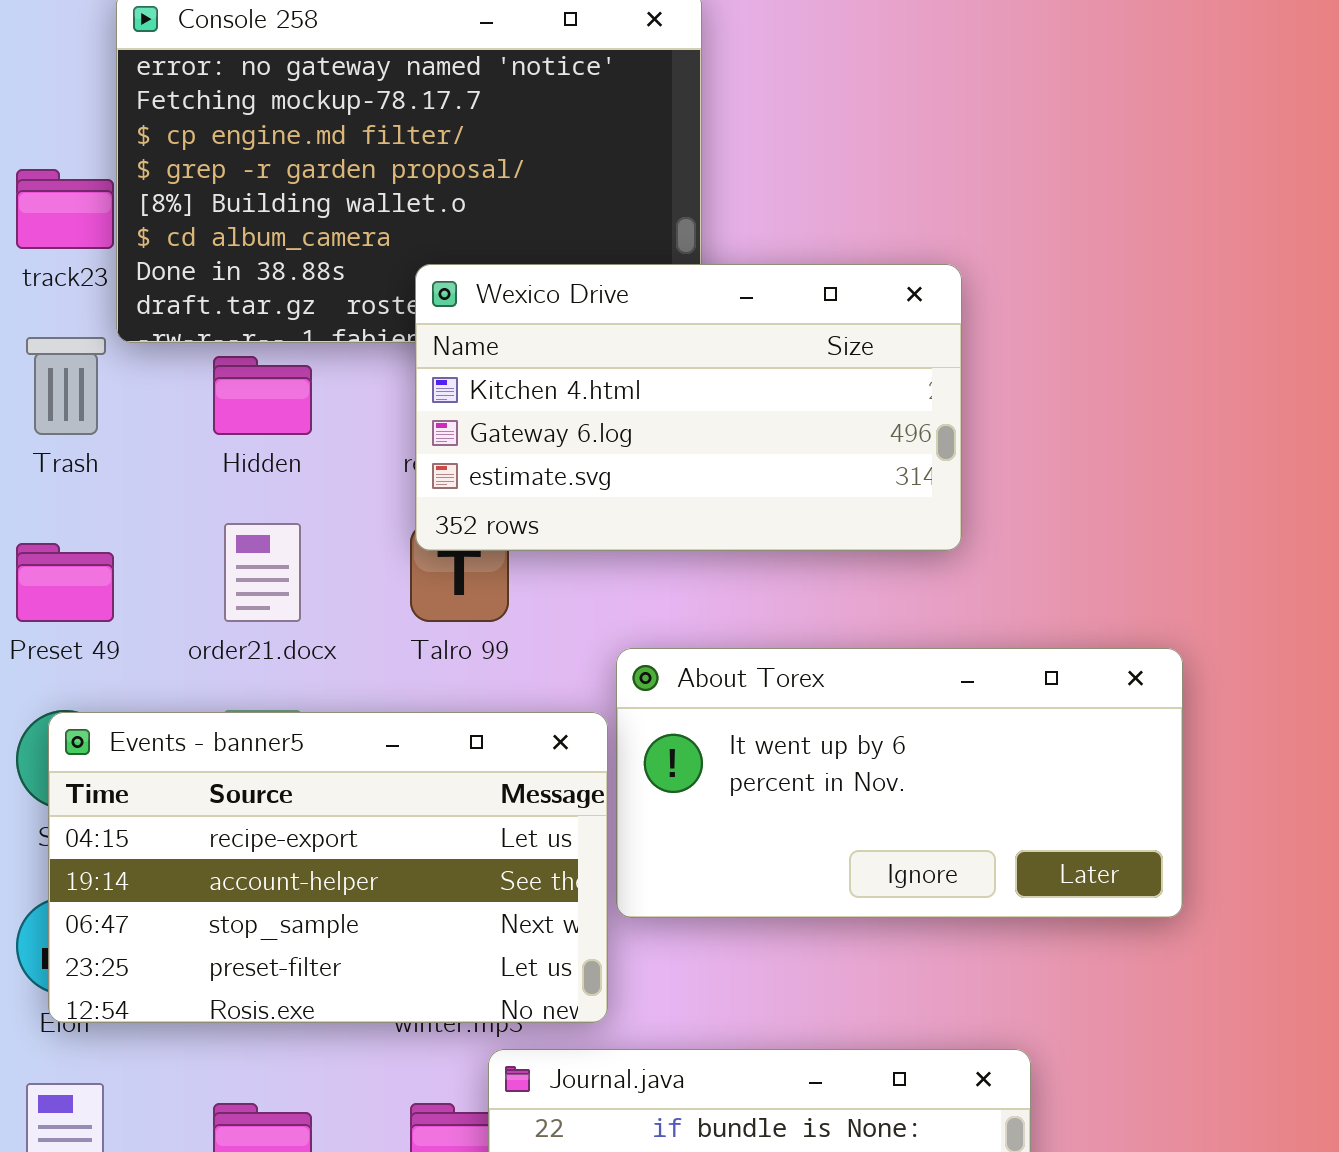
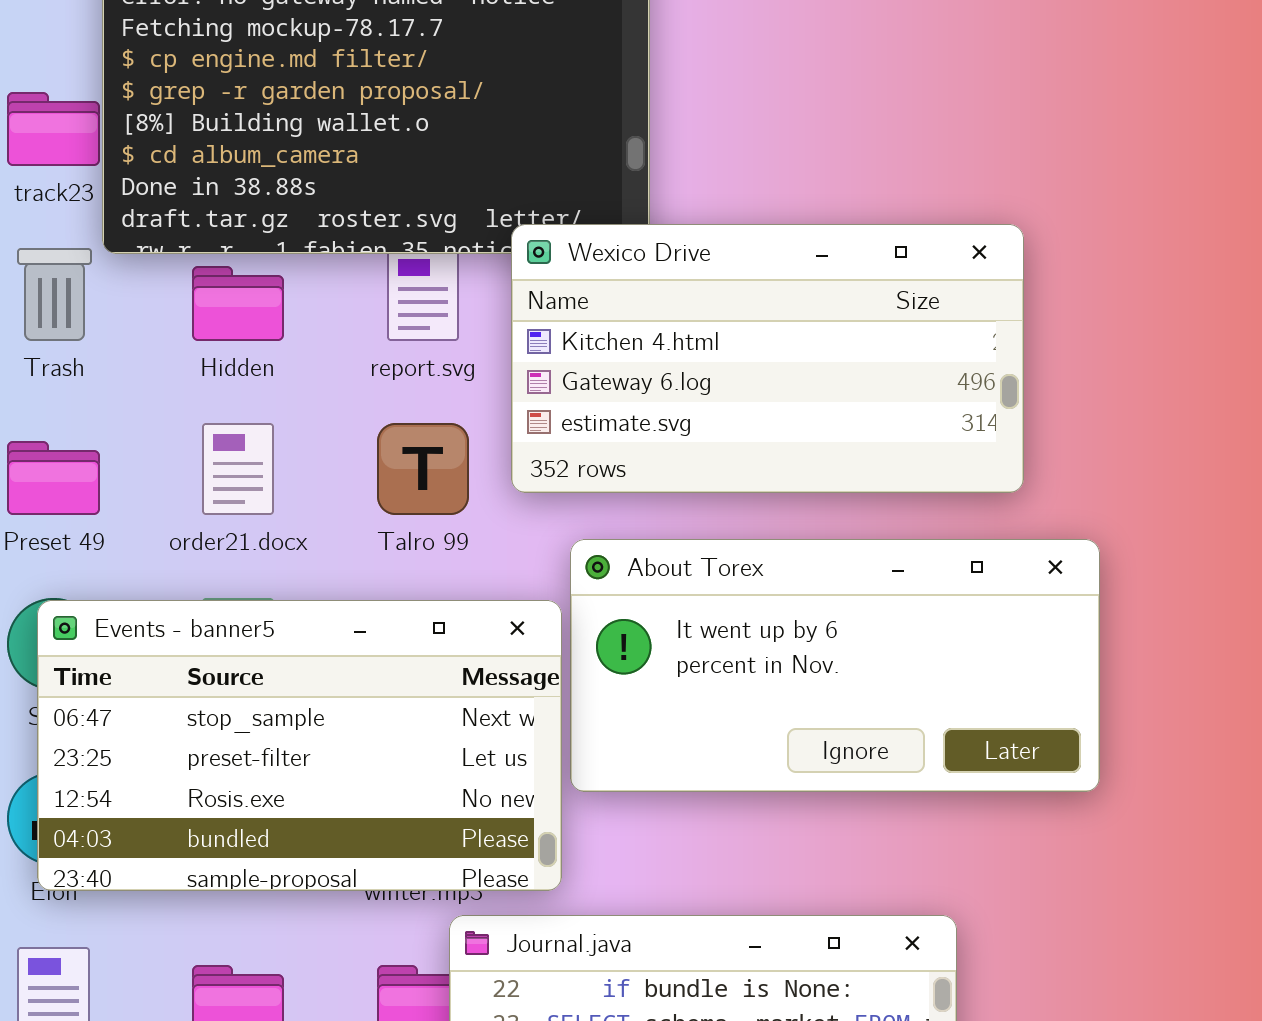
Wexico Drive: [415,264,962,551] -> [511,224,1024,493], moved
Events - banner5: [48,712,608,1023] -> [37,600,562,891], scrolled down 2 rows

